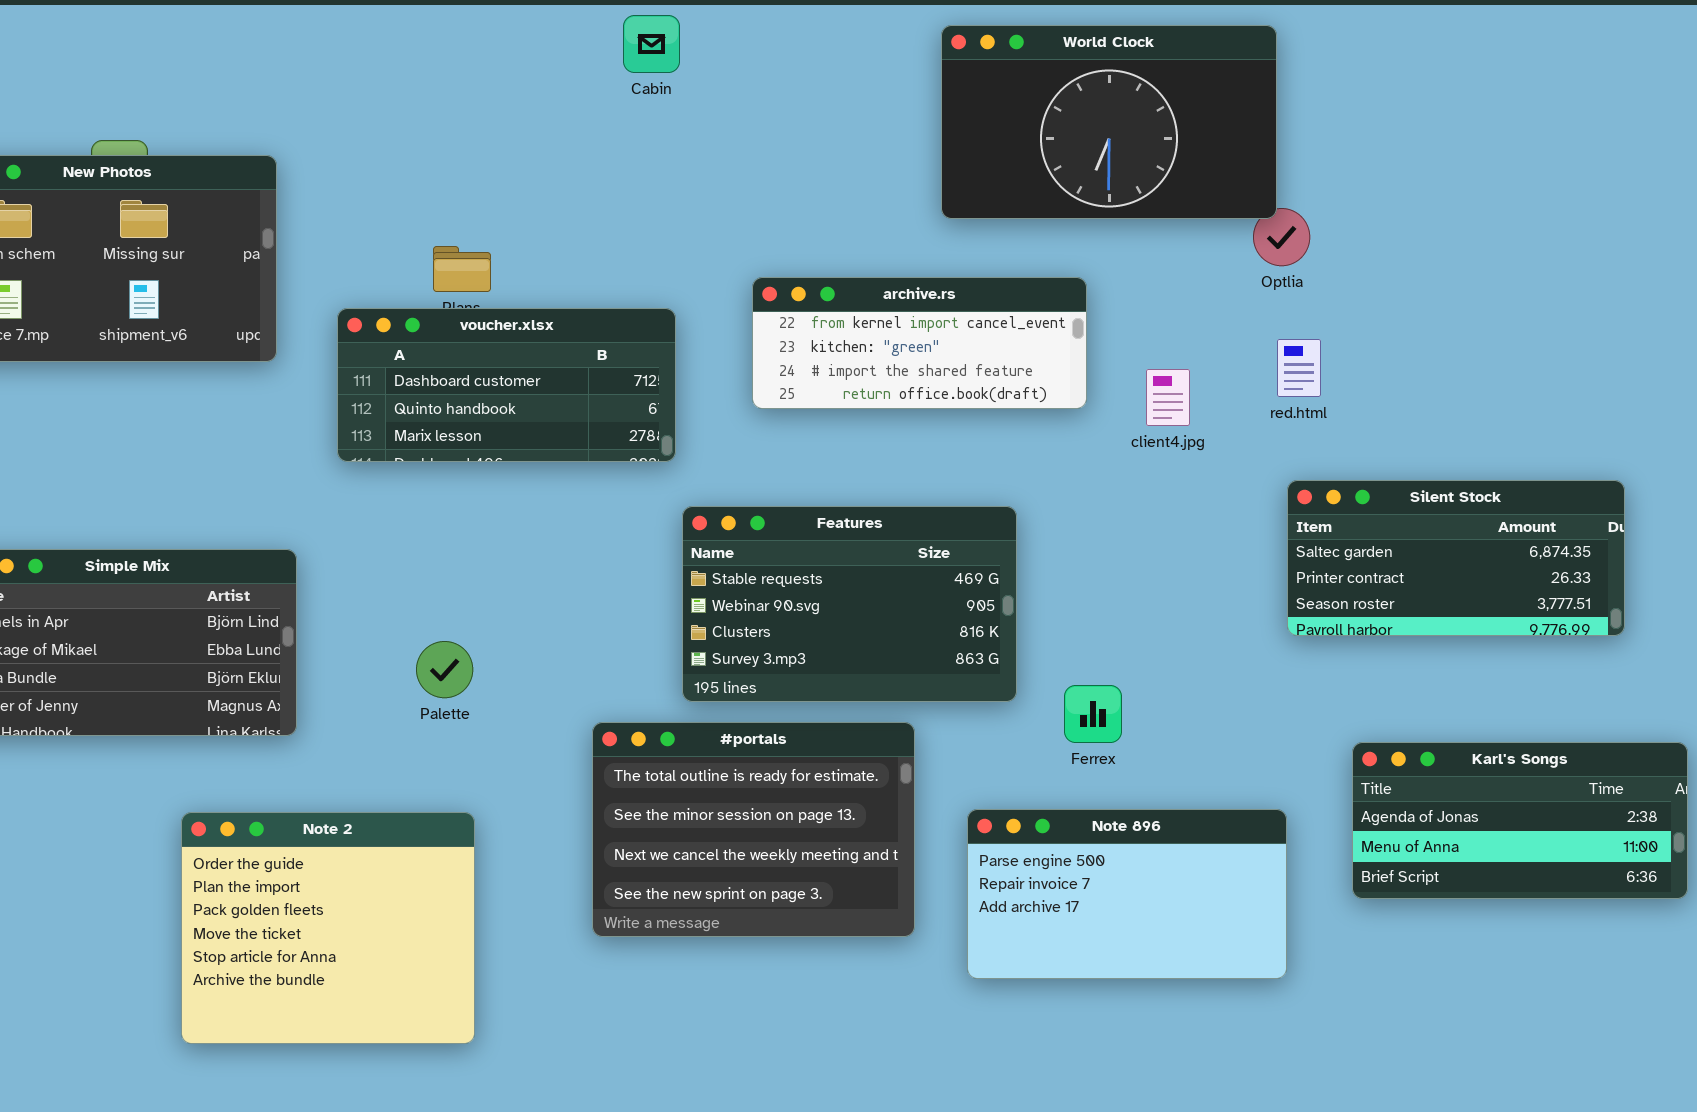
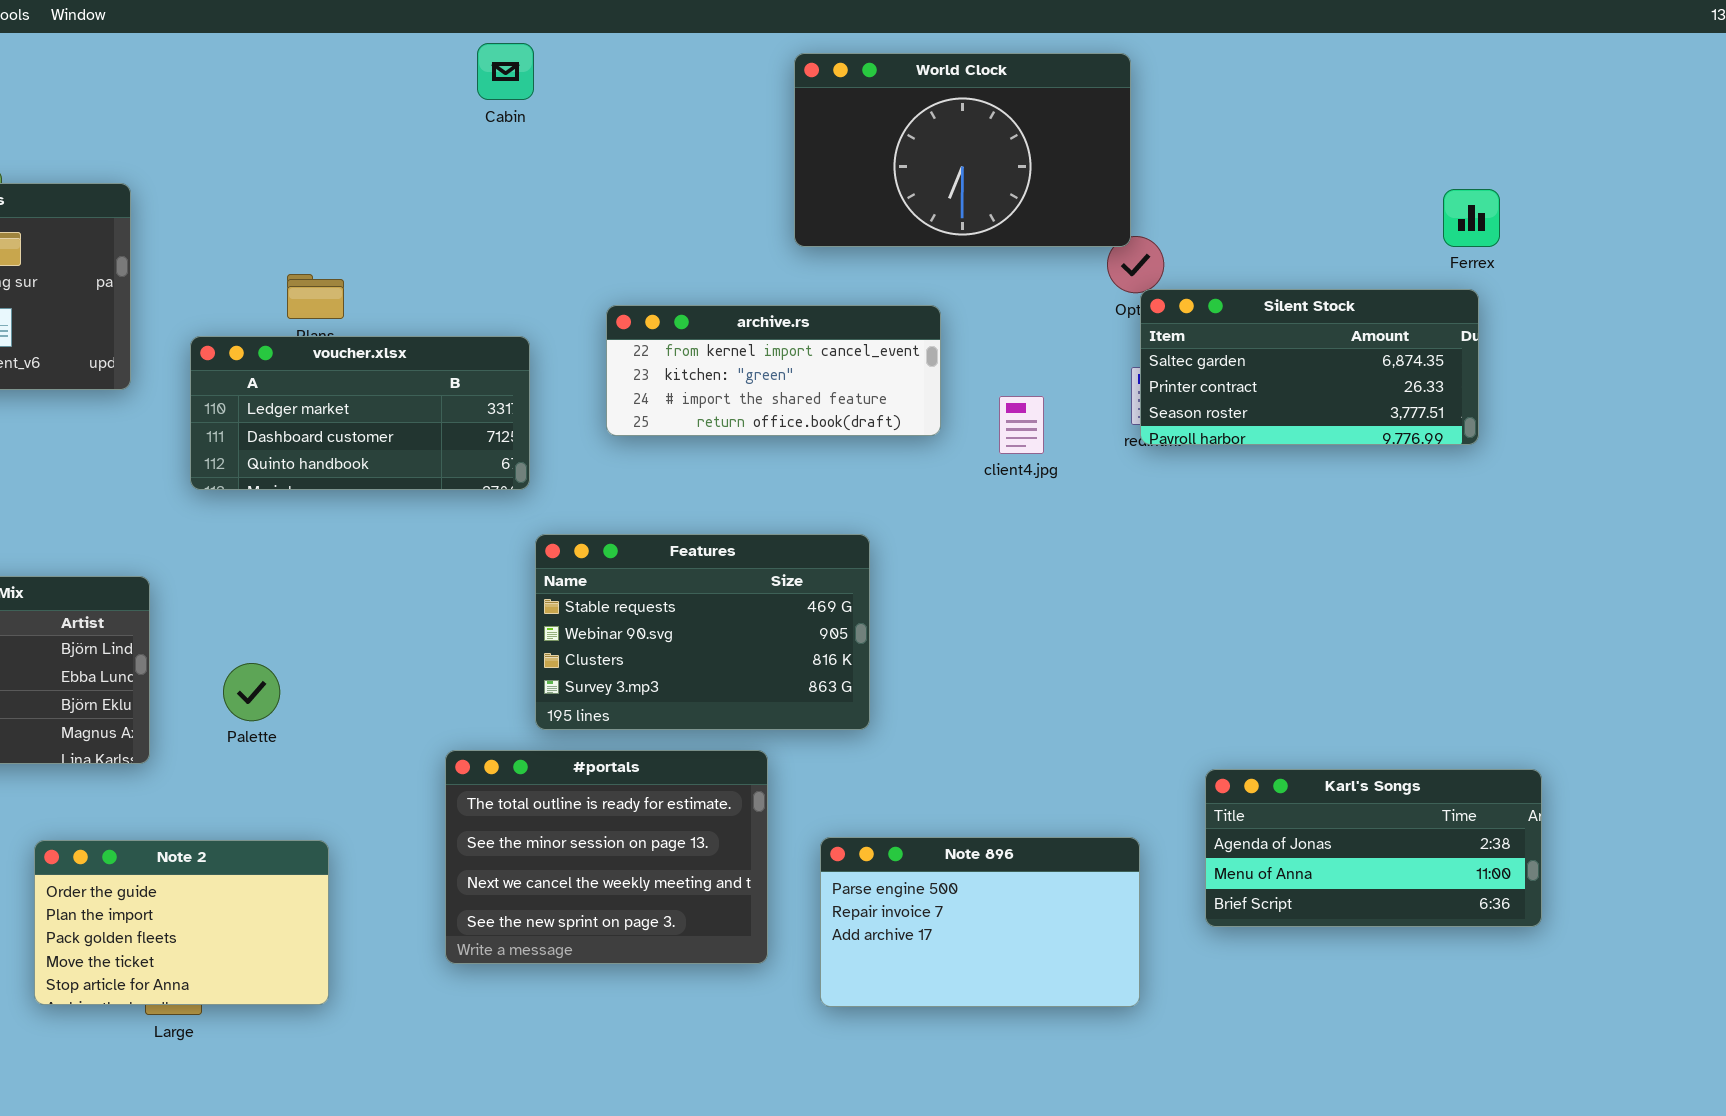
voucher.xlsx: [337,308,676,462] -> [190,336,530,490], scrolled up 1 row
Silent Stock: [1287,480,1625,636] -> [1140,289,1479,445], moved
Palette: [416,641,473,698] -> [223,663,280,721], moved
Ferrex: [1064,685,1122,743] -> [1443,189,1500,247], moved
Note 2: [181,812,475,1044] -> [34,840,329,1005], resized

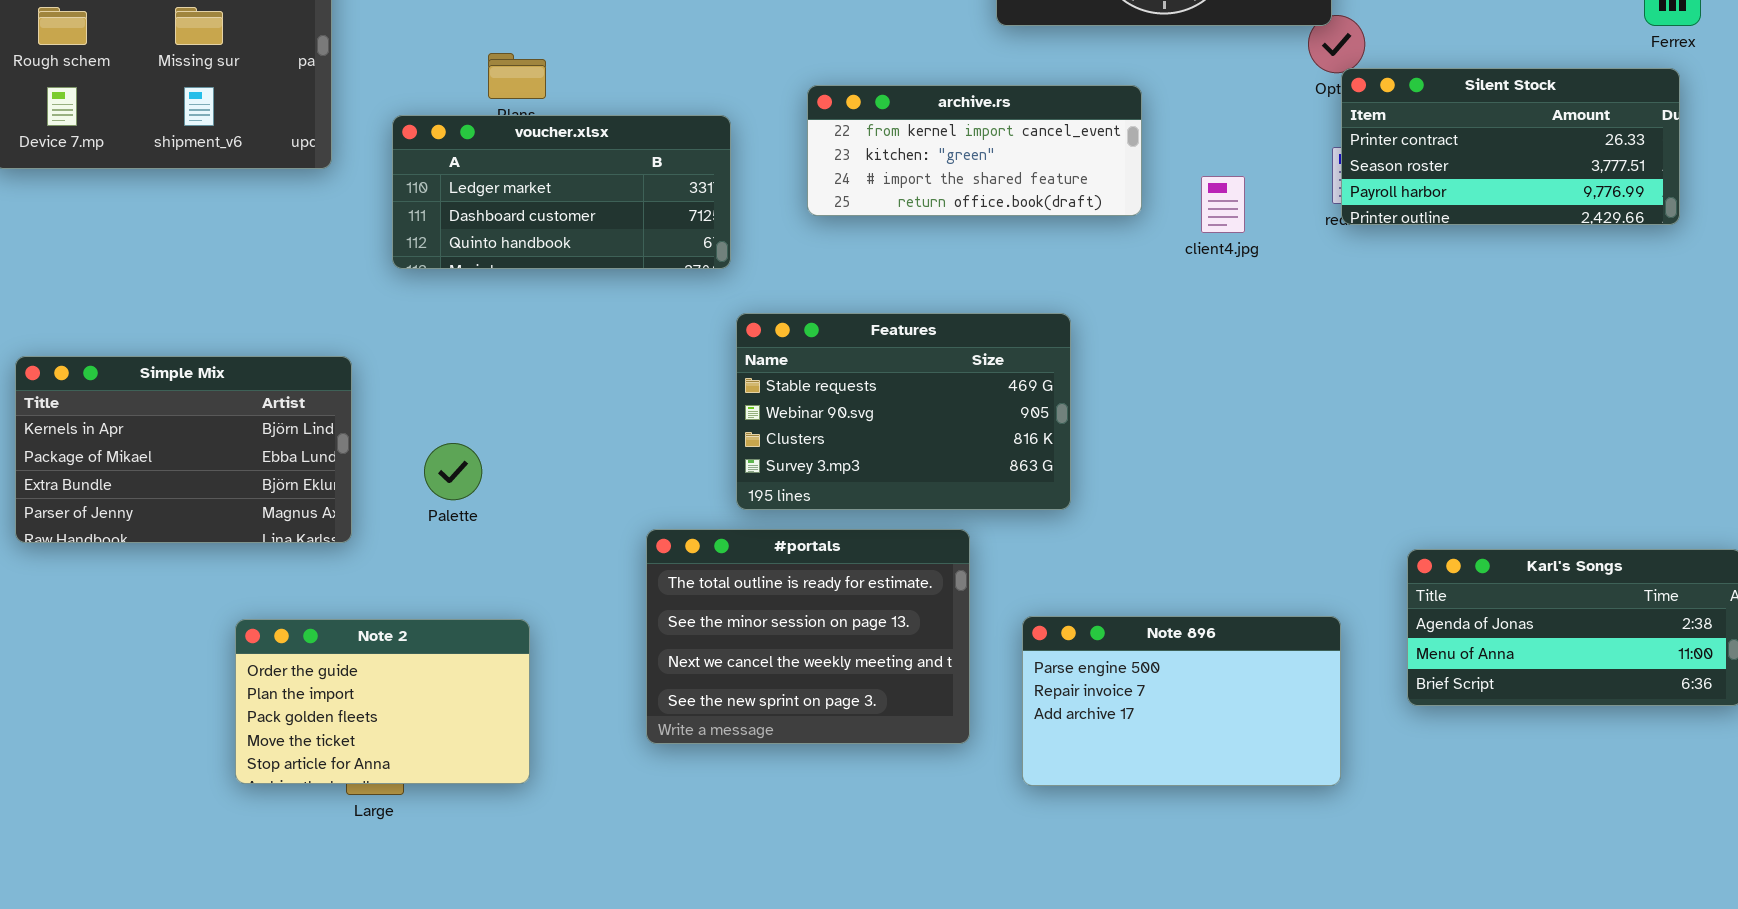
Silent Stock: [1140,289,1479,445] -> [1341,68,1680,225], scrolled down 1 row

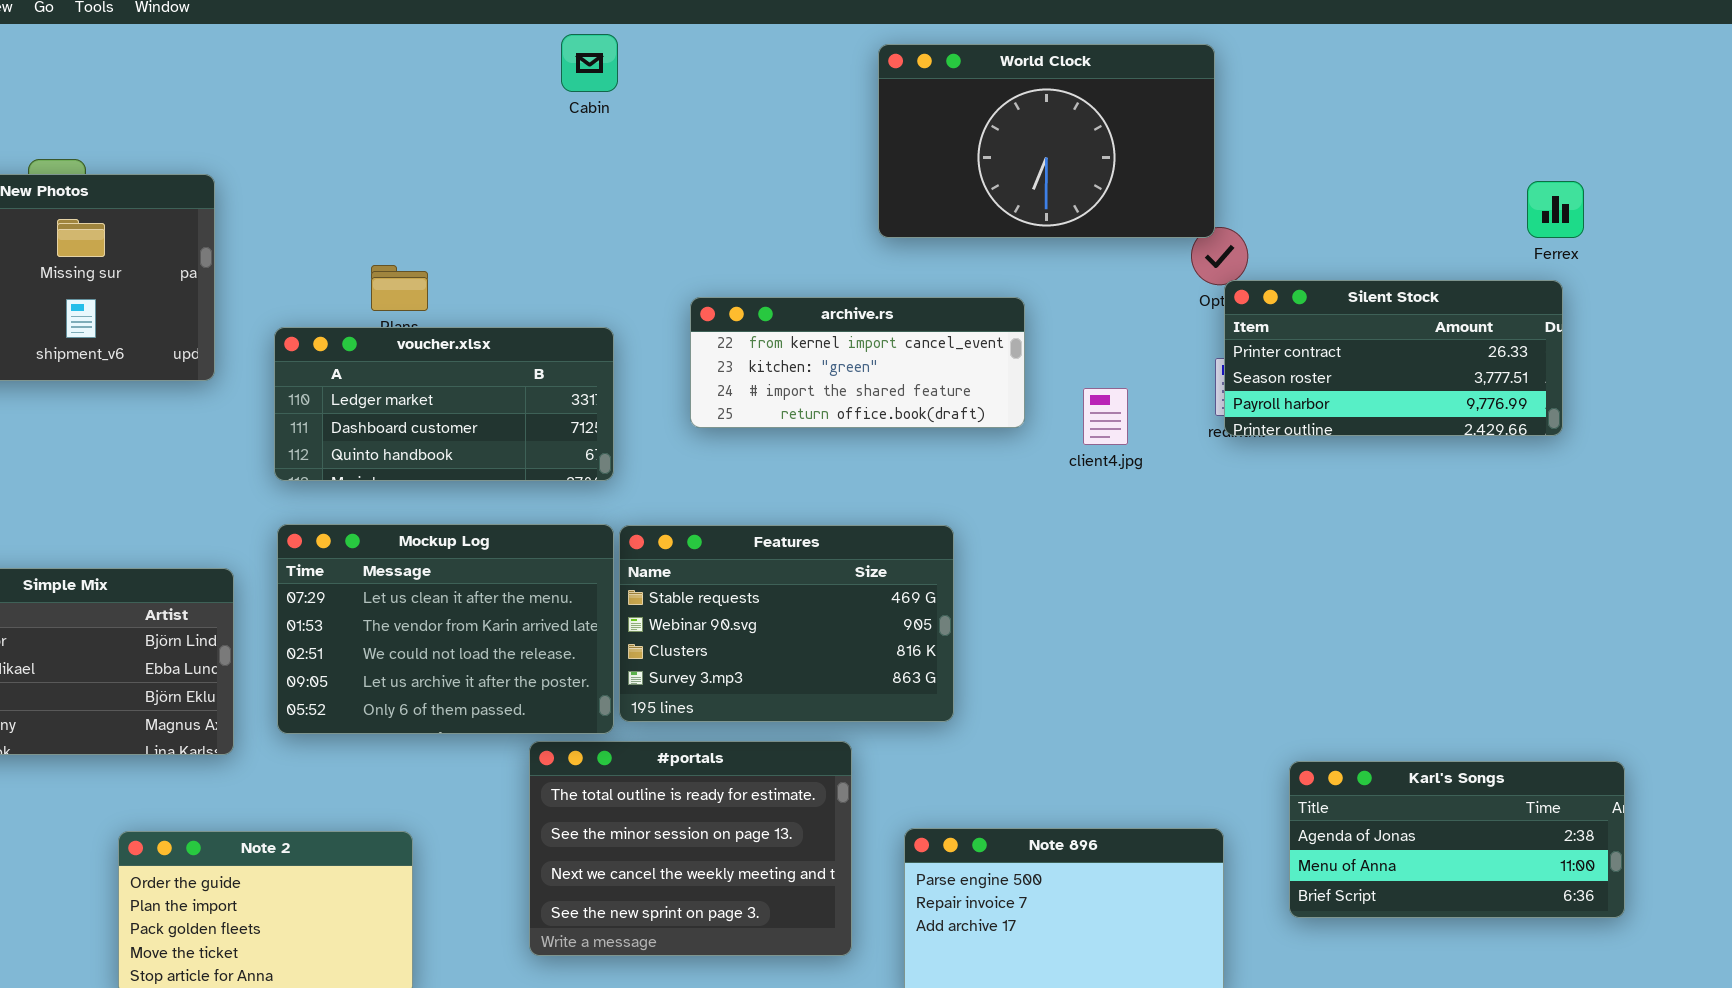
Mockup Log: none -> [277,524,614,734], opened

